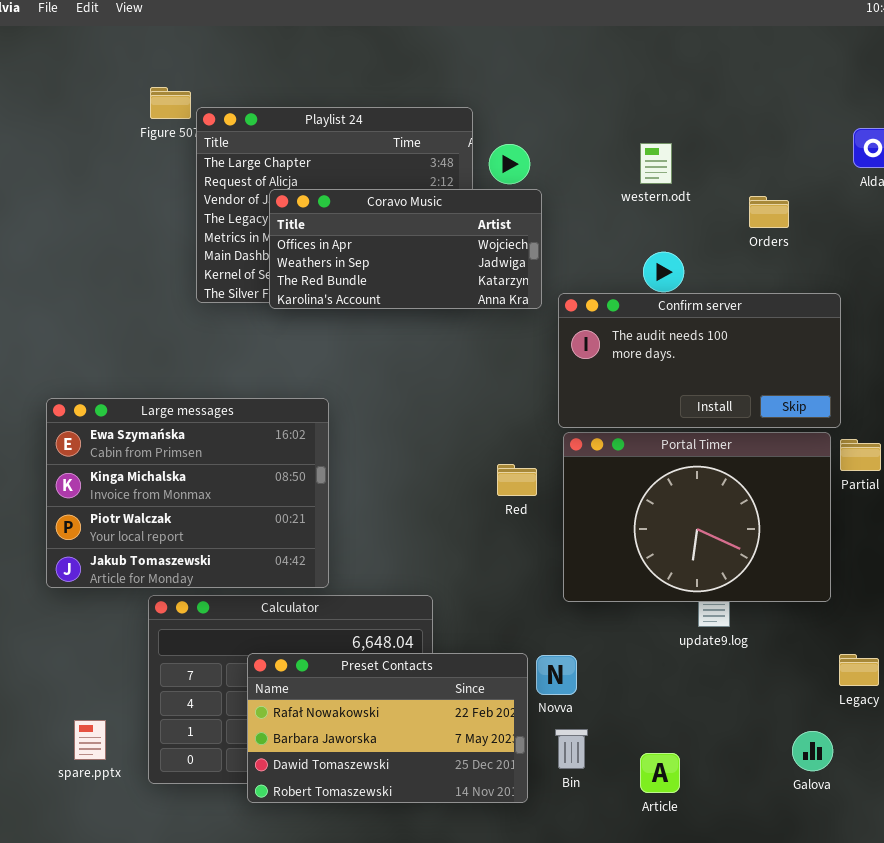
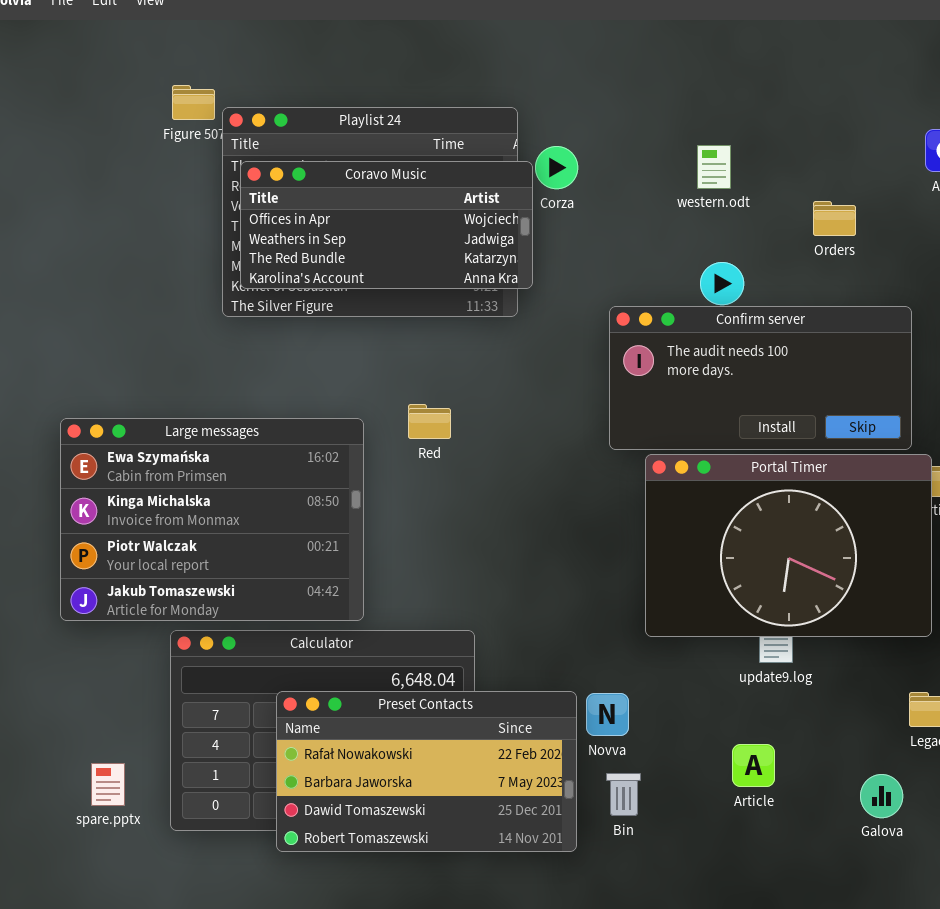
Coravo Music: [269,189,542,309] -> [240,161,533,289], moved
Portal Timer: [563,432,831,602] -> [645,454,932,637], moved
Red: [497,464,537,496] -> [408,404,451,439], moved
Article: [640,753,680,793] -> [732,744,775,787], moved

